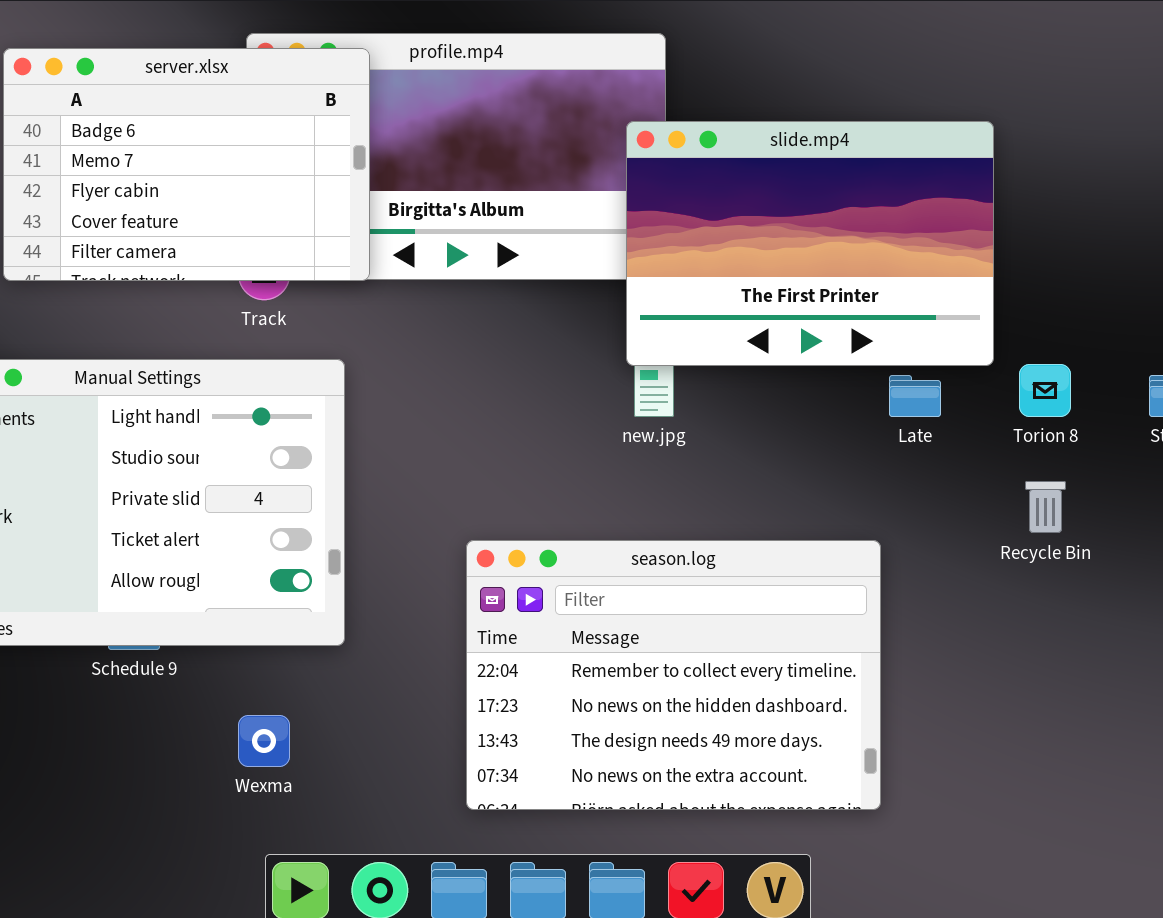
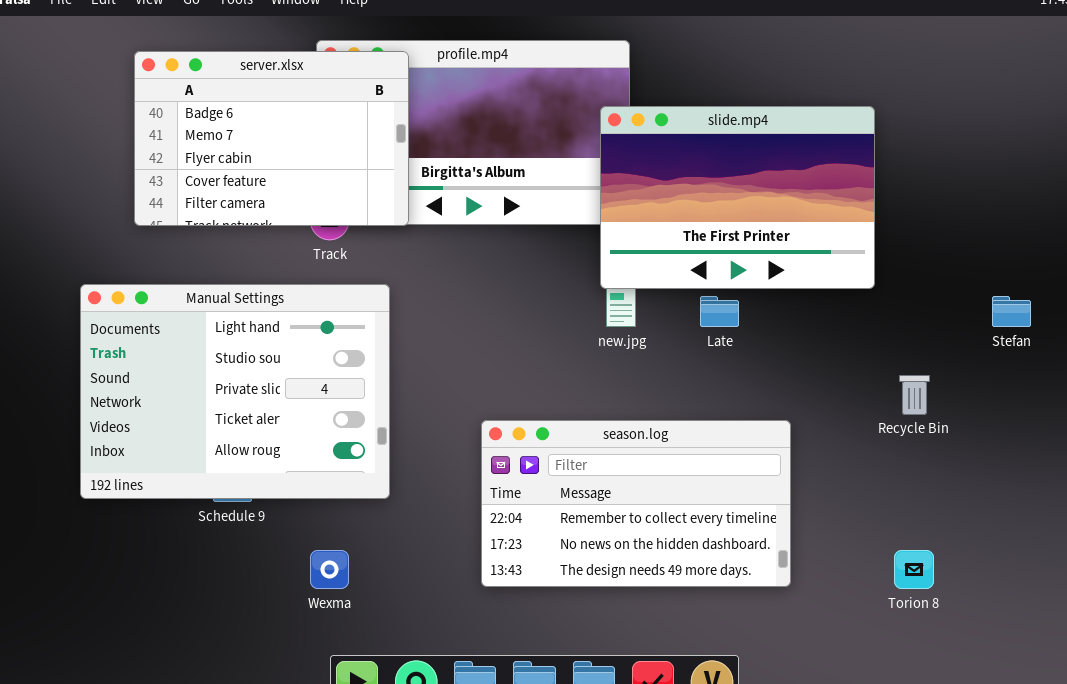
Torion 8: [1019,364,1071,417] -> [894,550,934,589], moved
Late: [889,375,941,417] -> [700,296,739,327], moved
season.log: [466,540,881,810] -> [481,420,791,587], resized

